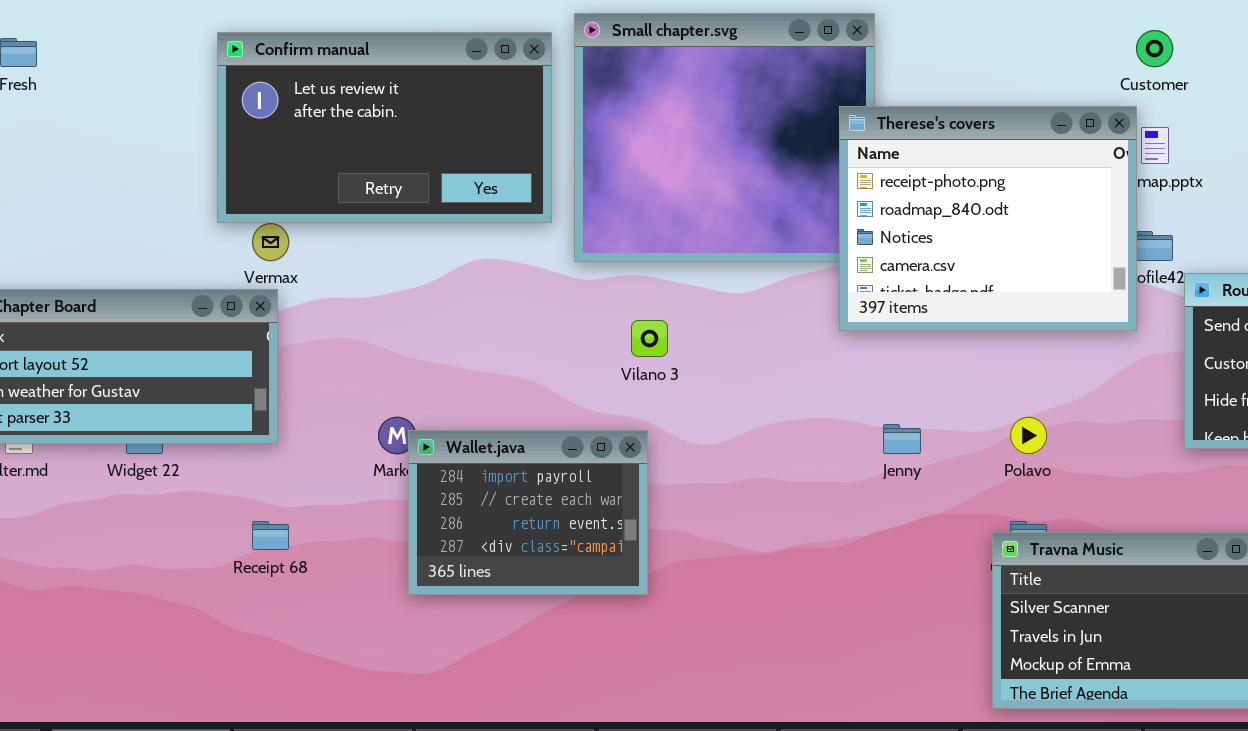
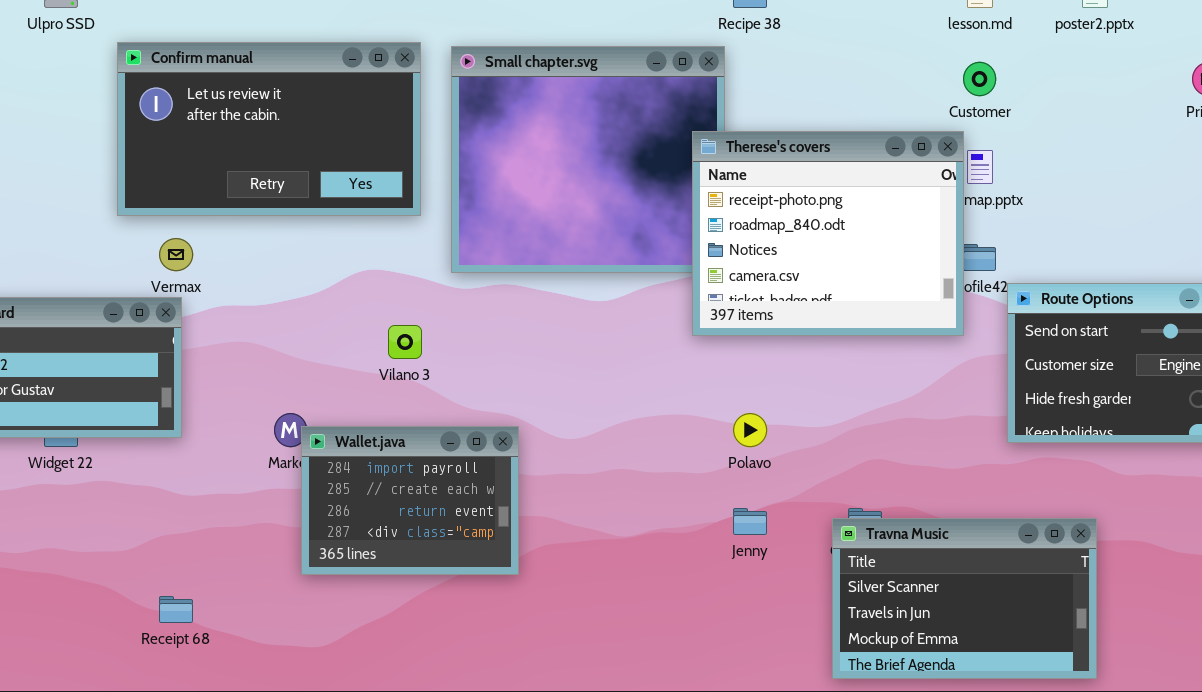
Confirm manual: [217,32,552,223] -> [117,42,421,216], moved
Vilano 3: [631,320,668,357] -> [388,325,422,359], moved
Polavo: [1010,417,1047,454] -> [733,413,767,447], moved
Jenny: [883,424,921,454] -> [733,508,767,535], moved
Receipt 68: [252,521,289,550] -> [159,596,193,623], moved

